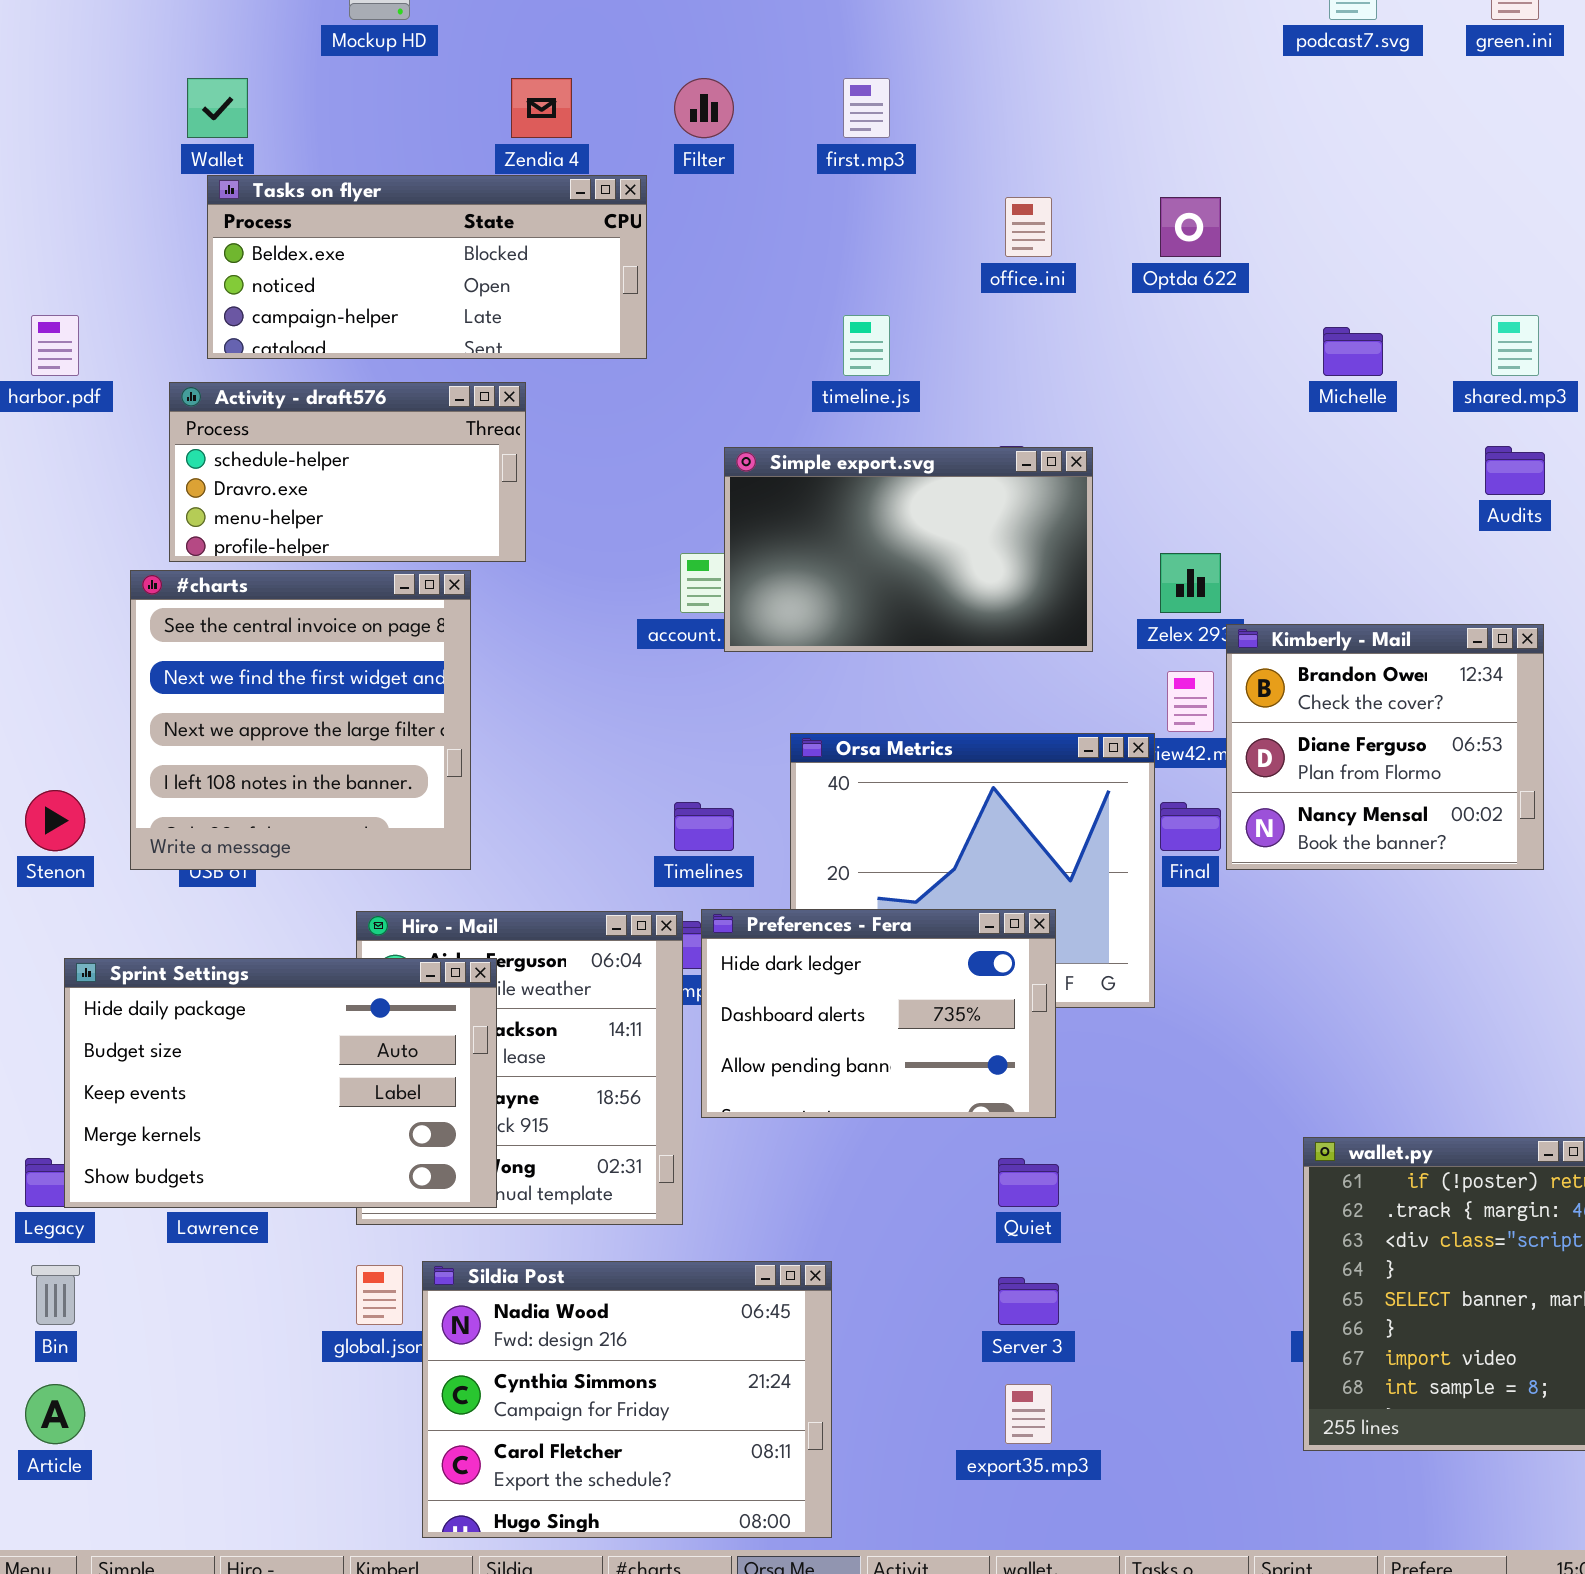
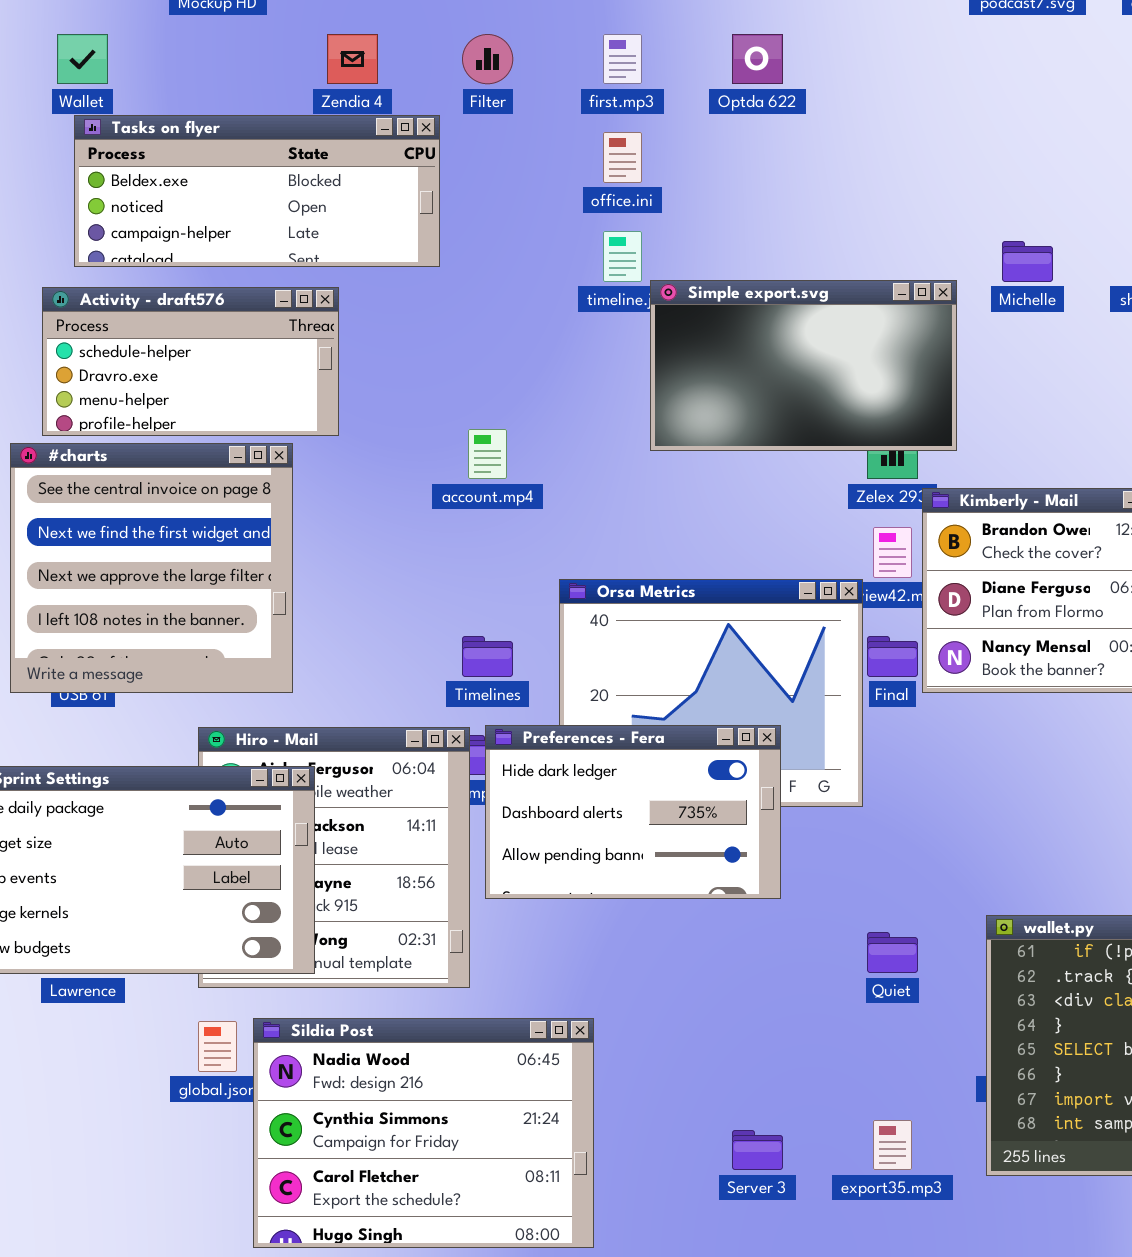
office.ini: [1005,197,1052,257] -> [603,132,642,183], moved
Optda 622: [1160,197,1221,257] -> [732,34,783,84], moved
Simple export.svg: [724,447,1093,652] -> [650,280,957,451], moved
Quiet: [998,1158,1059,1207] -> [867,932,918,973], moved
Server 3: [998,1277,1059,1325] -> [732,1130,783,1170], moved
export35.mp3: [1005,1384,1052,1444] -> [873,1120,912,1170], moved

